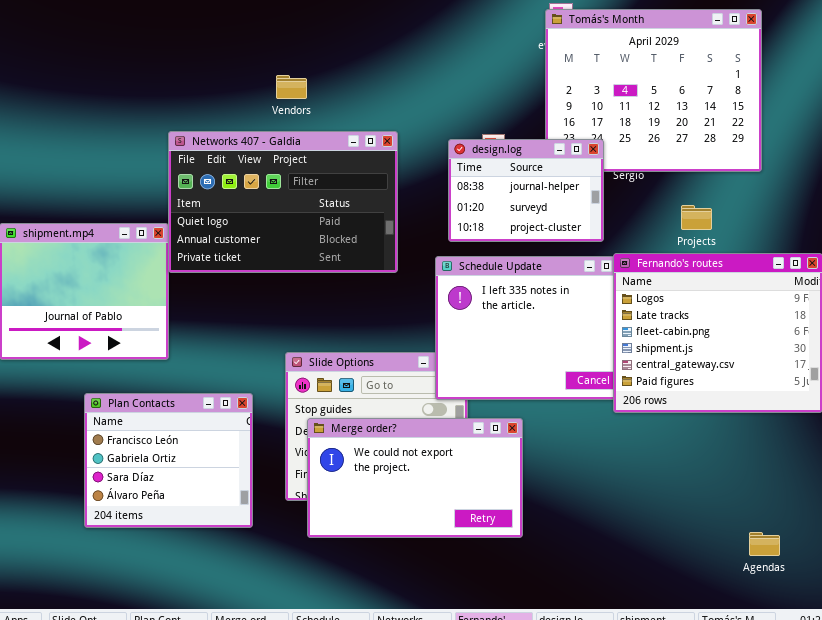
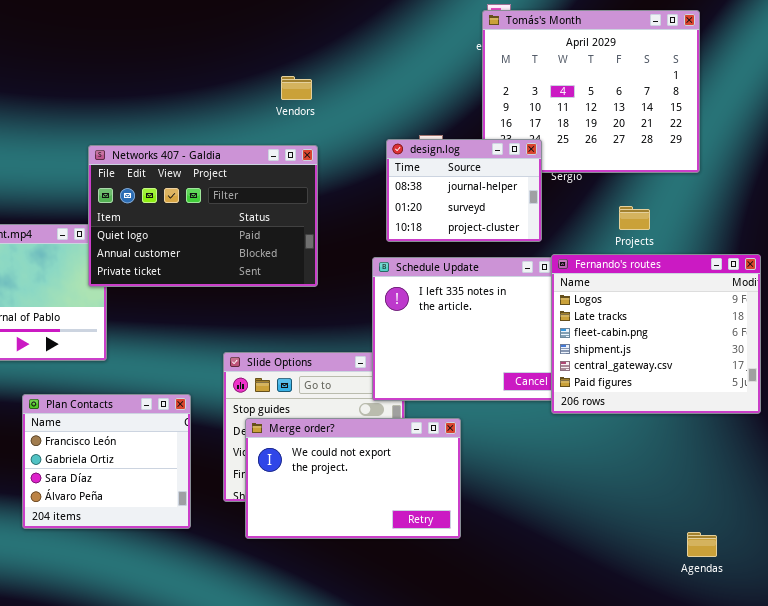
Vendors: [276,75,307,99] -> [281,76,312,100], moved
Networks 407 - Galdia: [168,131,398,273] -> [88,145,318,287], moved

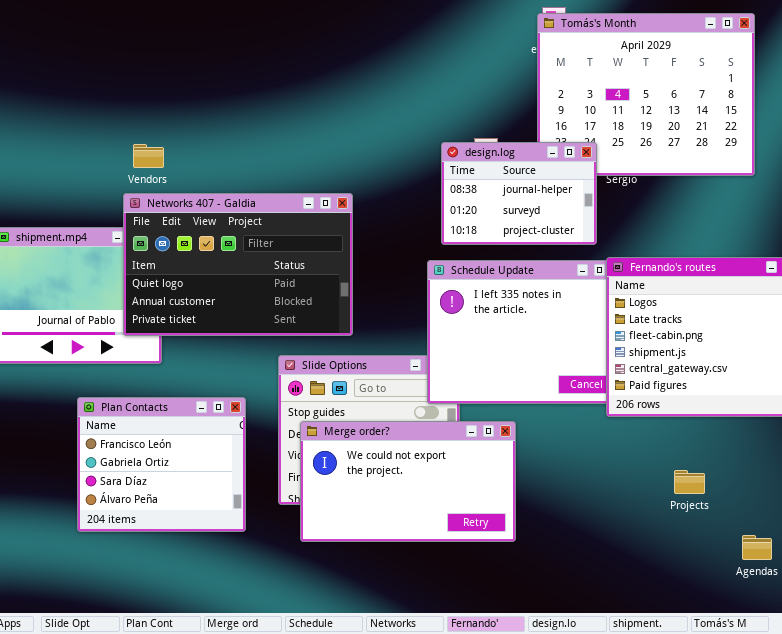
Vendors: [281,76,312,100] -> [133,144,164,168], moved
Networks 407 - Galdia: [88,145,318,287] -> [123,193,353,336], moved
Projects: [619,206,650,230] -> [674,470,705,494], moved

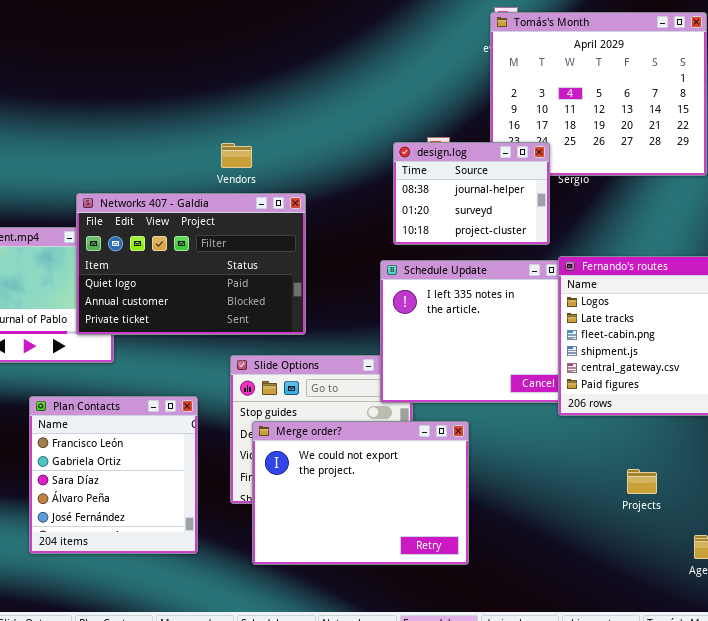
Vendors: [133,144,164,168] -> [221,143,252,168], moved
Plan Contacts: [77,397,246,532] -> [29,396,198,554], resized
Merge order?: [300,421,516,542] -> [252,421,469,565], resized

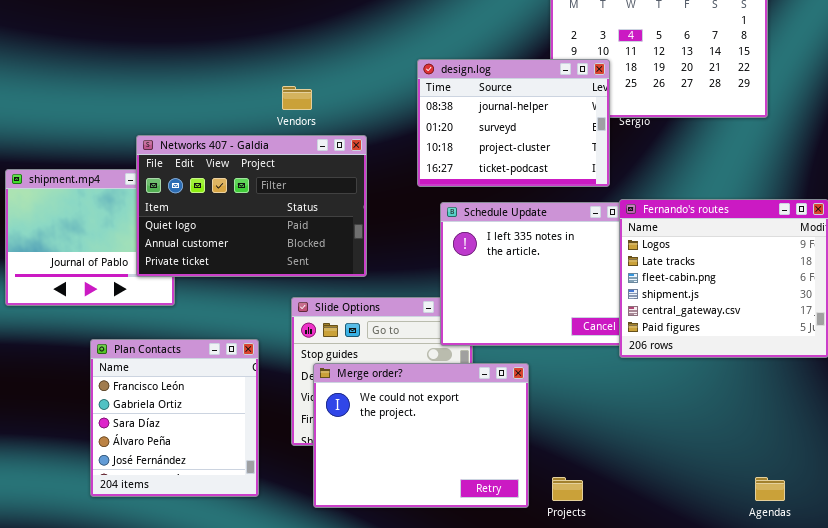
design.log: [393,142,550,245] -> [417,59,610,187], resized
Projects: [627,469,657,494] -> [552,477,583,501], moved

